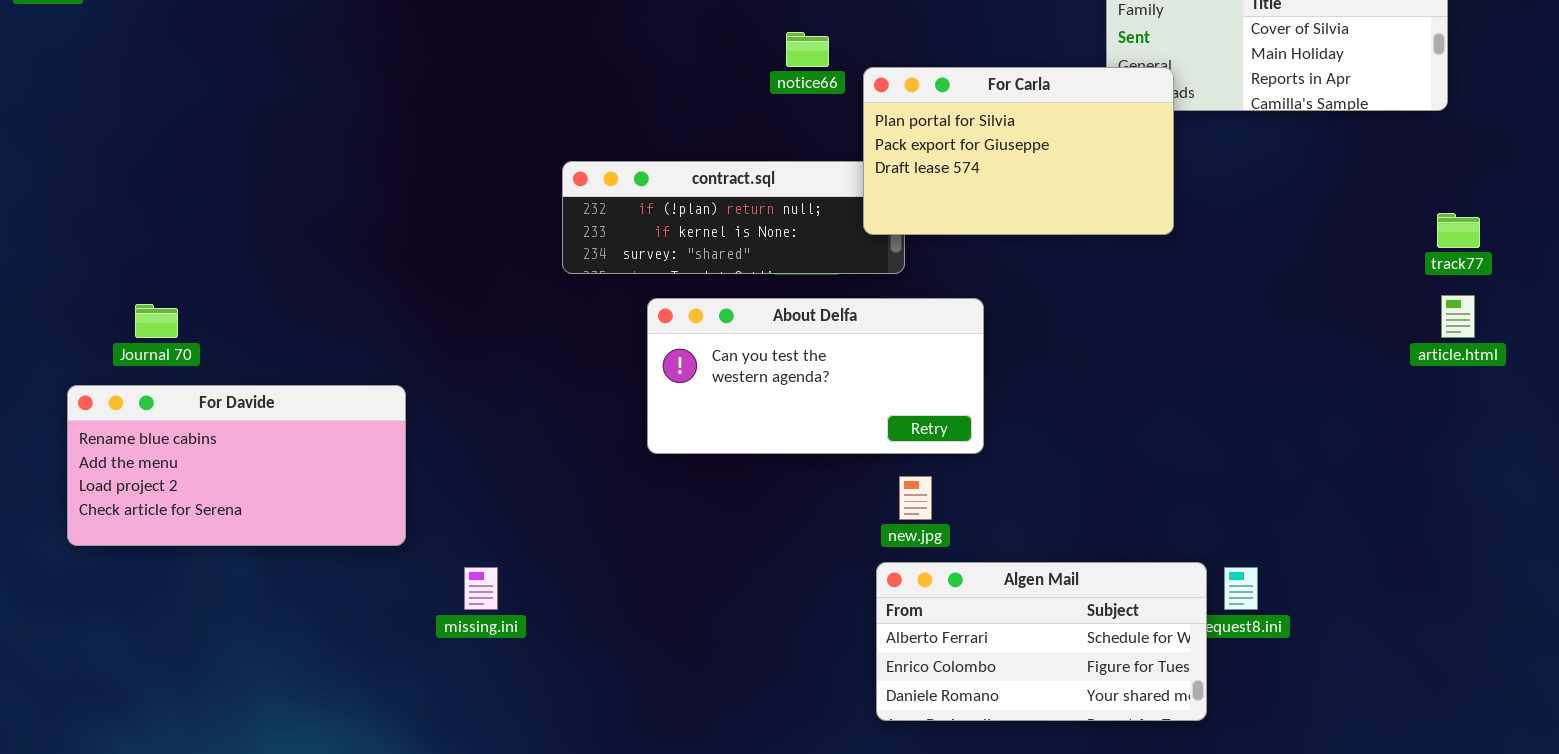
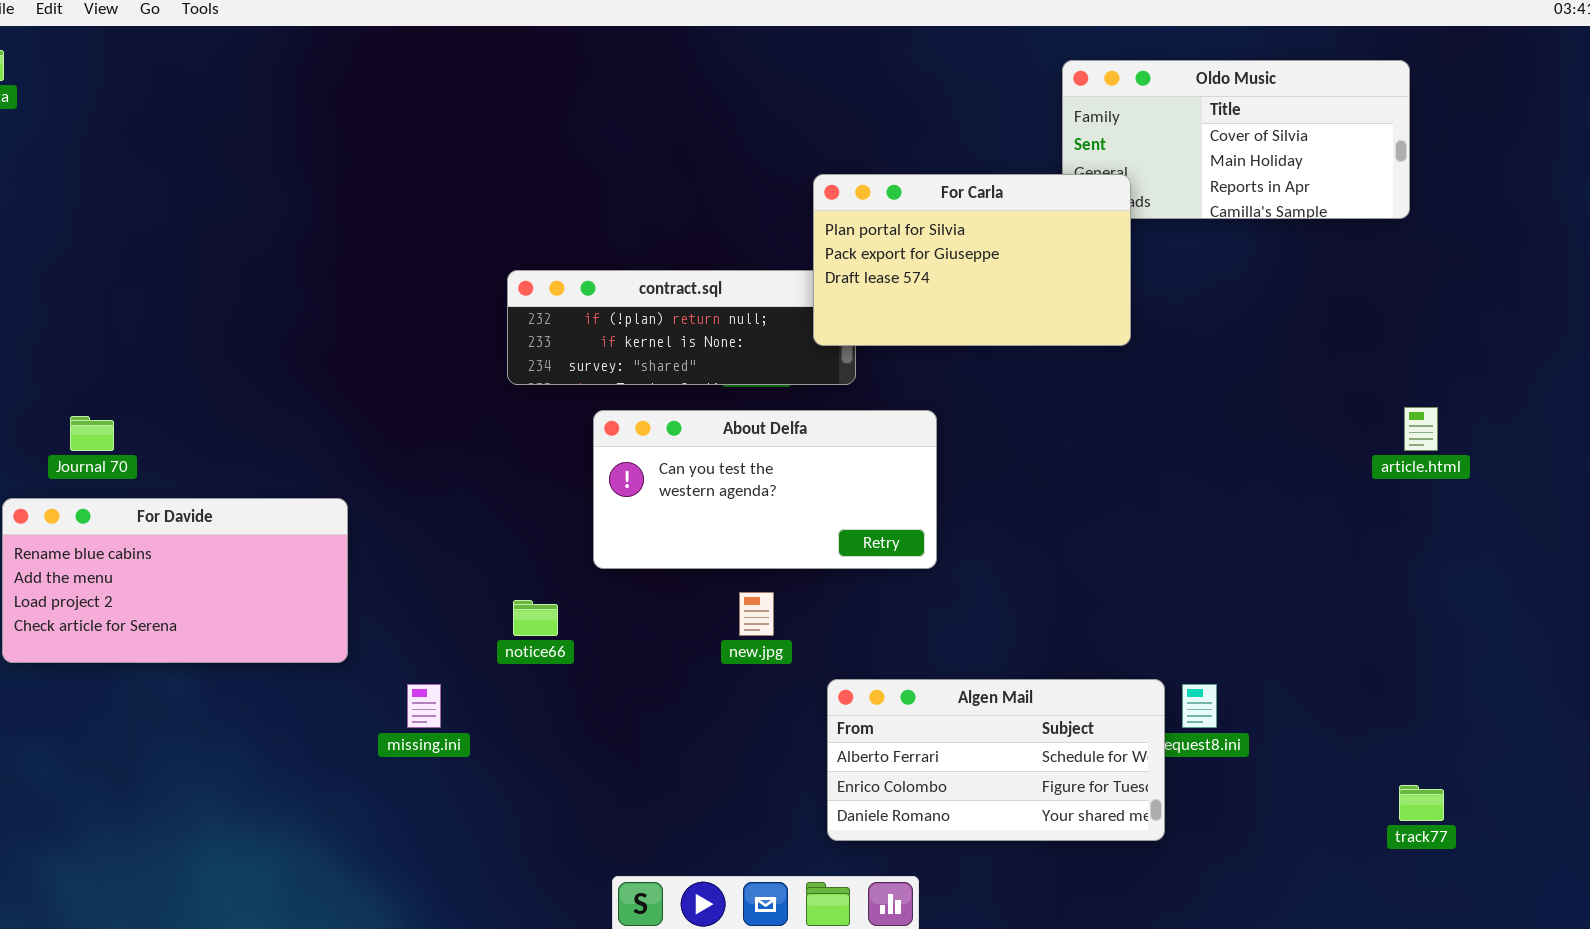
notice66: [786,32,829,67] -> [513,600,558,636], moved
track77: [1437,213,1480,248] -> [1399,785,1444,821], moved
new.jpg: [899,476,932,520] -> [739,592,774,636], moved

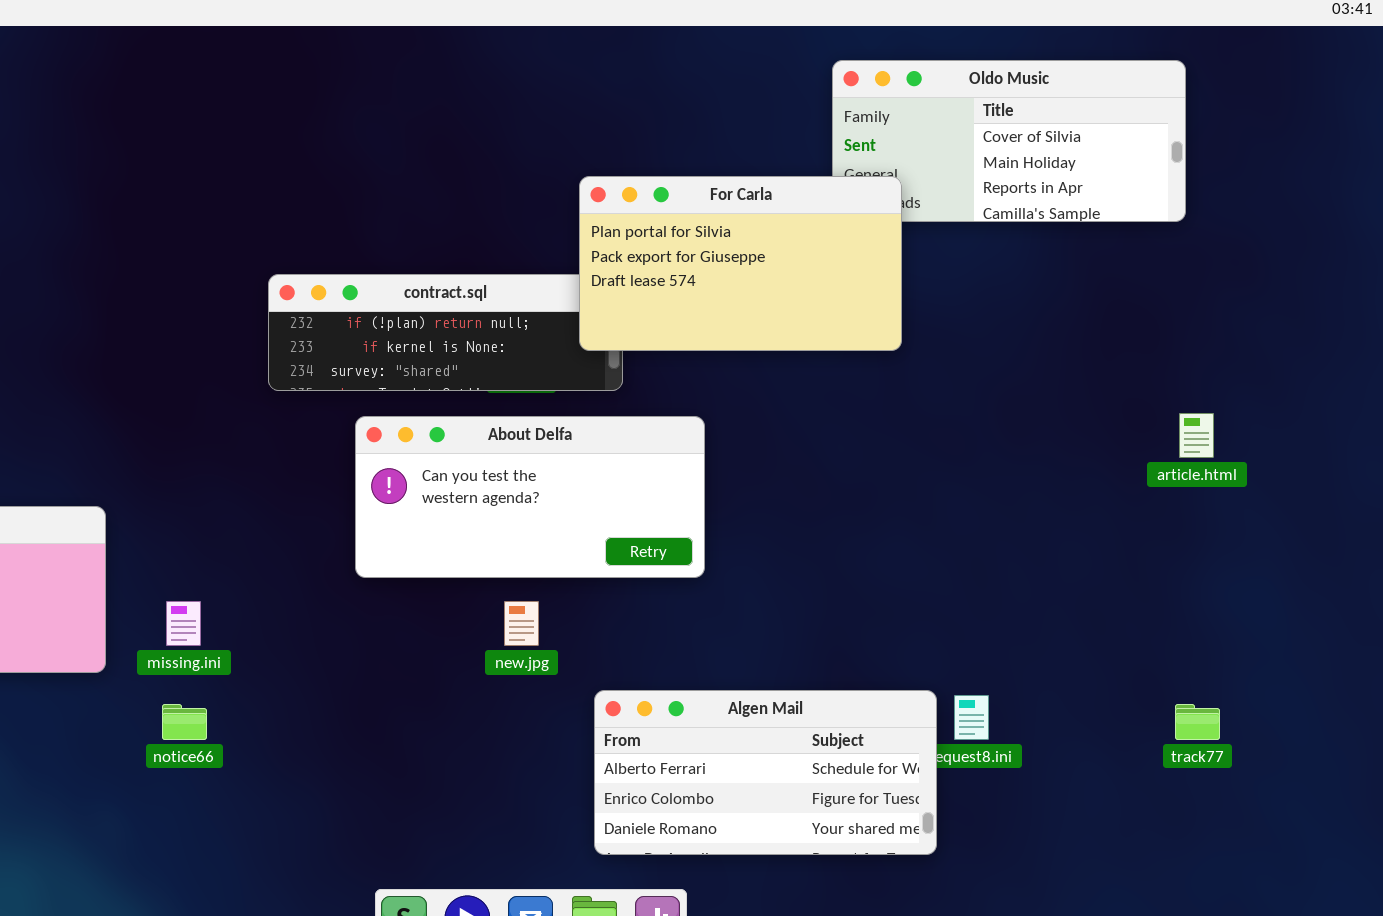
notice66: [513,600,558,636] -> [162,704,207,740], moved
missing.ini: [407,684,441,728] -> [166,601,201,646], moved
track77: [1399,785,1444,821] -> [1175,704,1220,740], moved

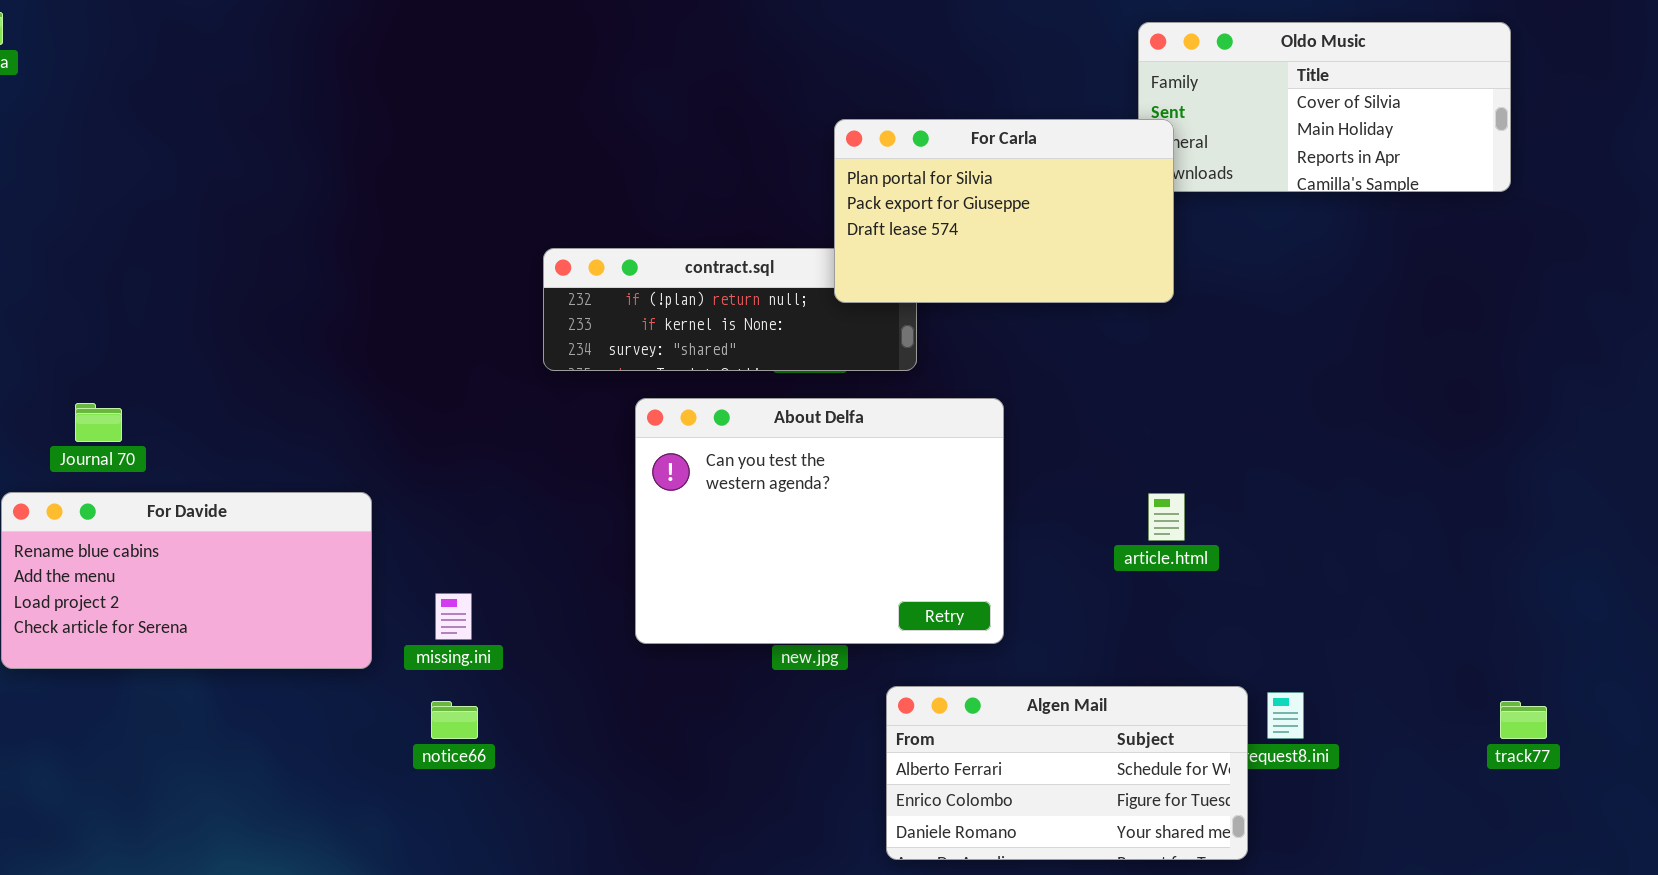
For Carla: [579,176,902,351] -> [834,119,1174,303], moved
article.html: [1179,413,1214,458] -> [1148,493,1185,541], moved
About Delfa: [355,416,705,578] -> [635,398,1004,644], resized

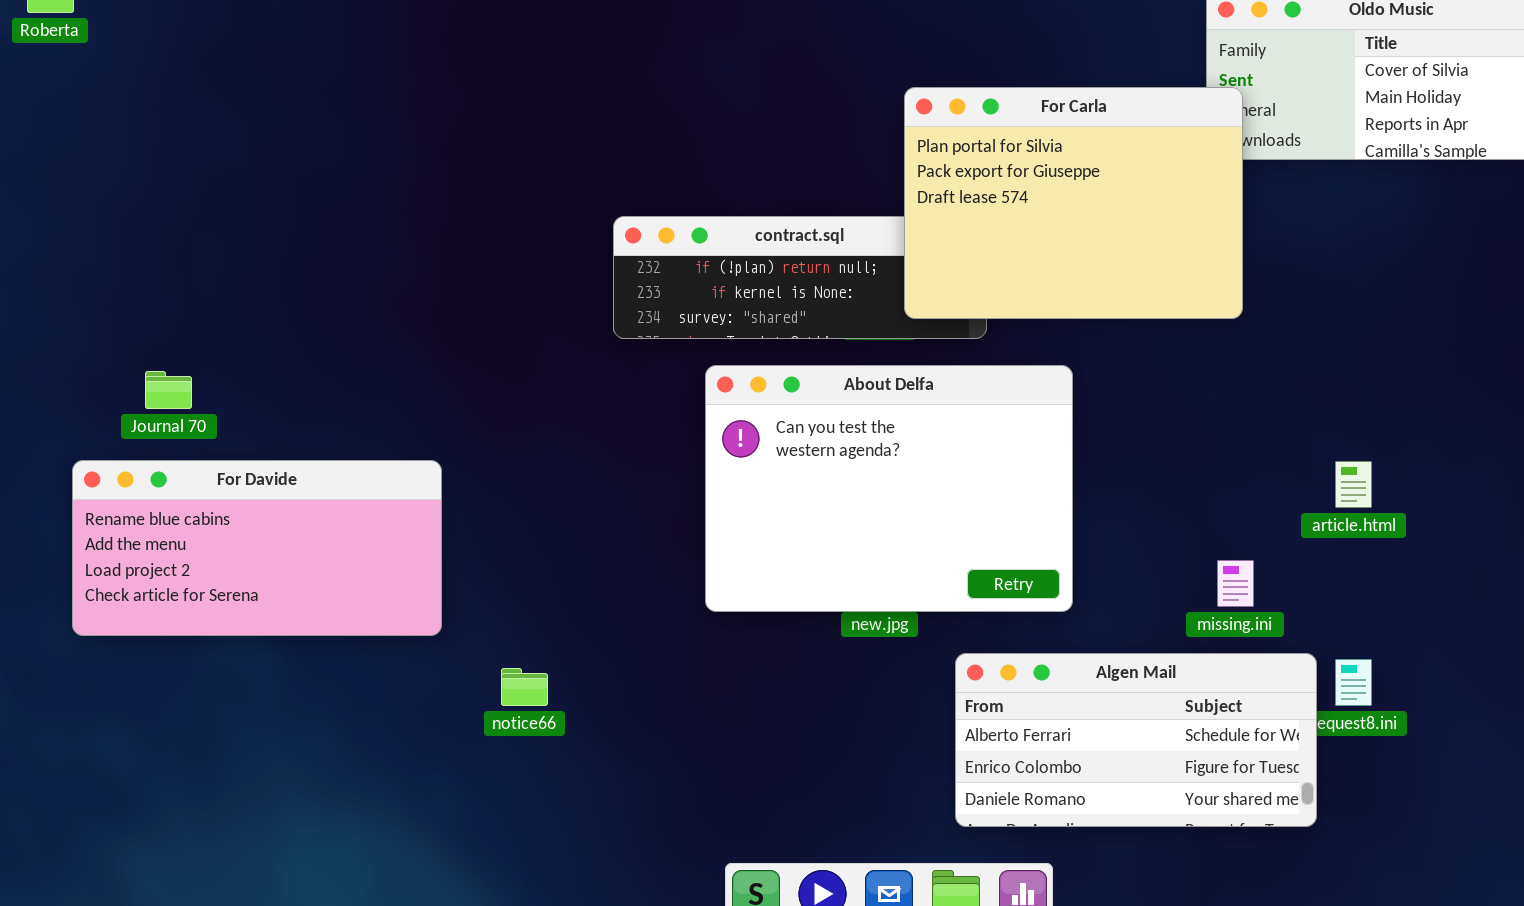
For Carla: [834,119,1174,303] -> [904,87,1243,319], resized
article.html: [1148,493,1185,541] -> [1335,461,1372,508], moved
missing.ini: [435,593,472,640] -> [1217,560,1254,607], moved

